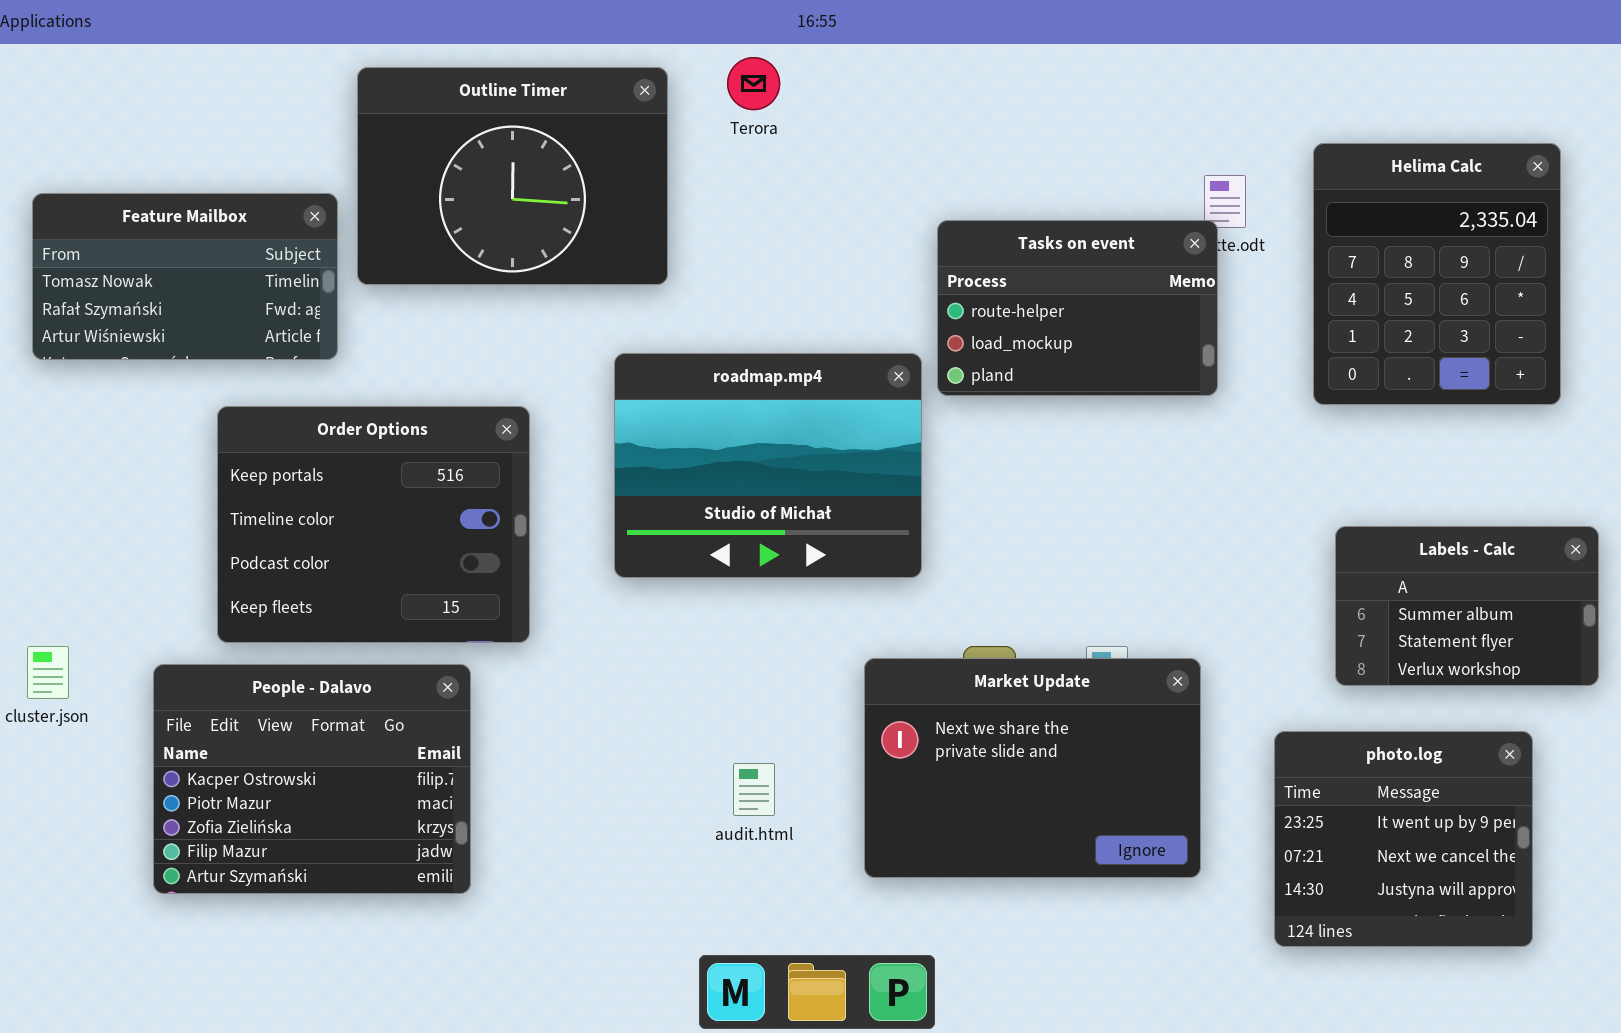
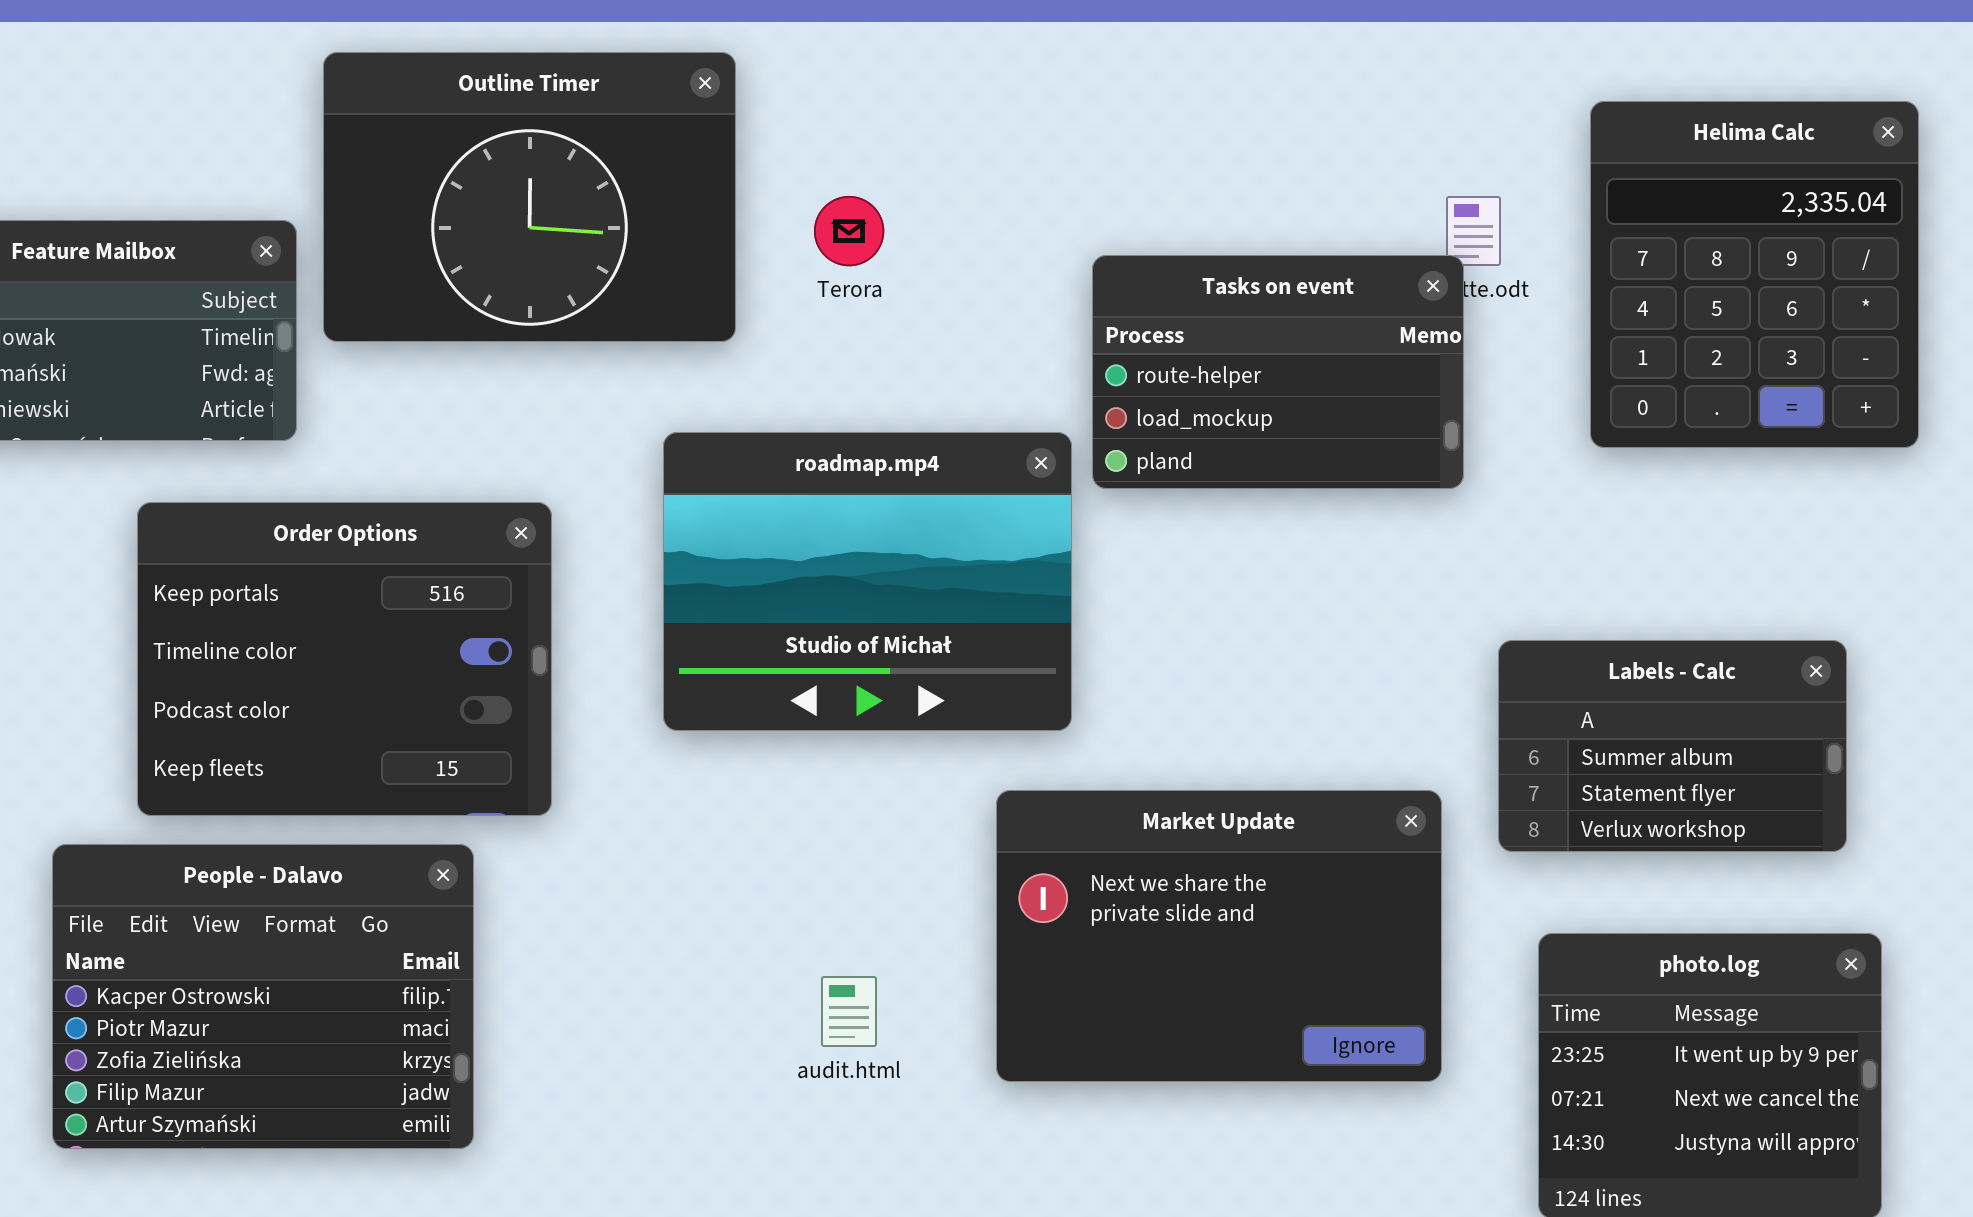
Terora: [727,57,780,110] -> [814,196,884,266], moved
Helima Calc: [1313,143,1561,405] -> [1590,101,1919,448], moved
Labels - Calc: [1335,526,1599,686] -> [1498,640,1847,852], moved
Market Update: [864,658,1201,878] -> [996,790,1442,1082], moved

